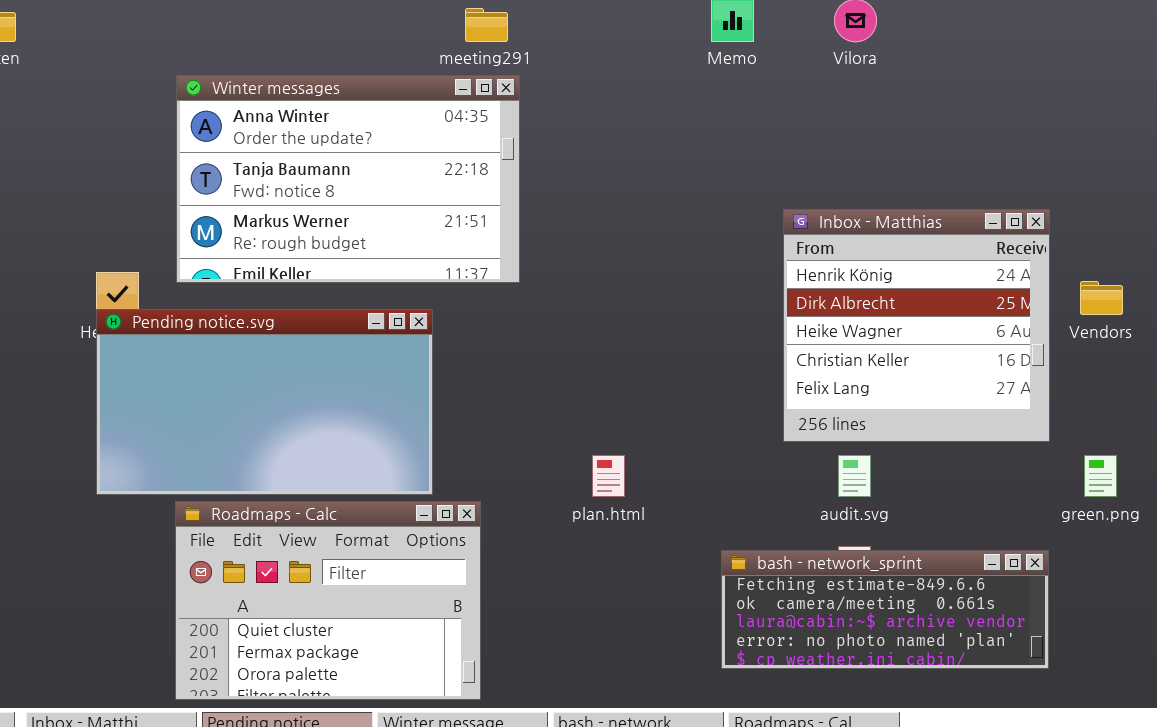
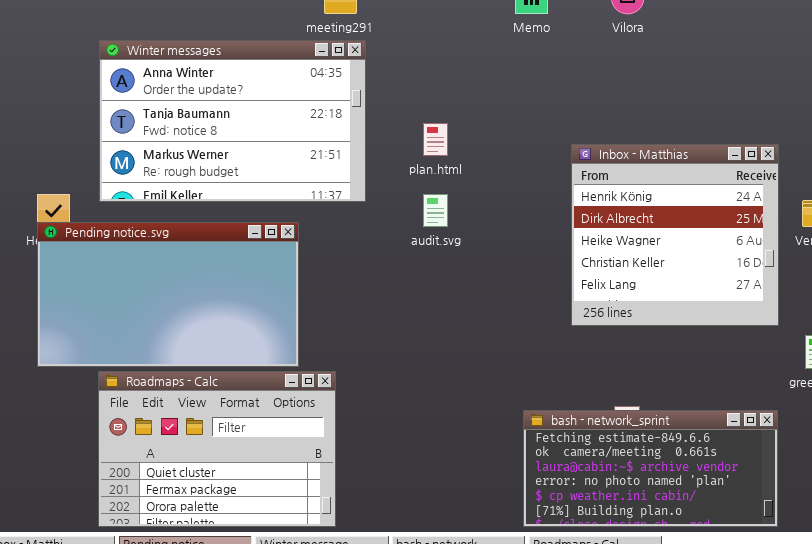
plan.html: [592,455,625,497] -> [423,123,448,156], moved
audit.svg: [838,455,871,497] -> [423,194,448,227], moved
bash - network_sprint: [721,550,1049,669] -> [523,410,778,527], resized

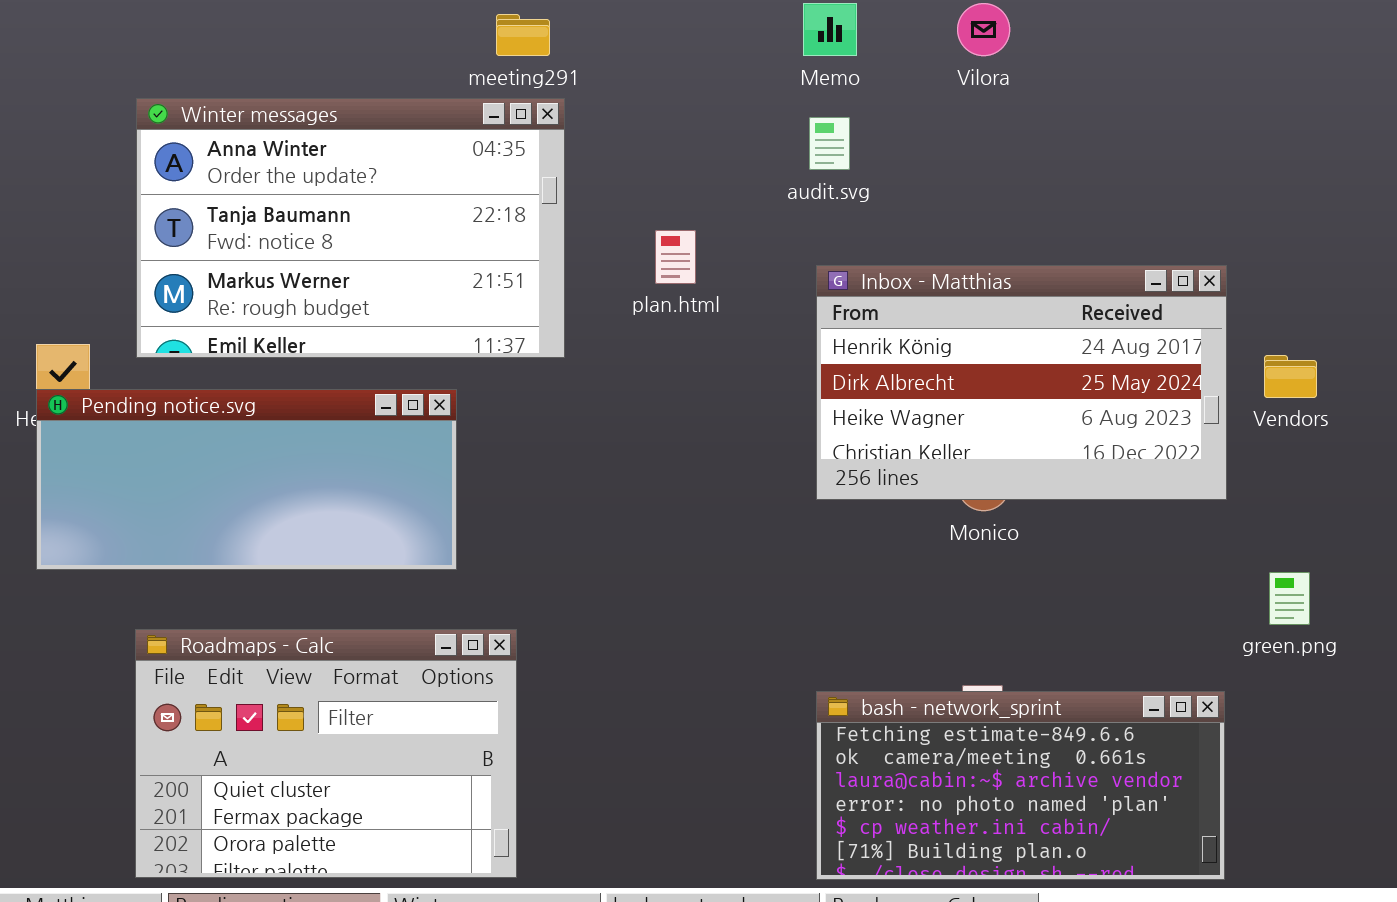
Inbox - Matthias: [571,144,779,326] -> [816,265,1227,500], resized
audit.svg: [423,194,448,227] -> [809,117,850,170], moved
Pending notice.svg: [37,222,299,367] -> [36,389,457,570], resized

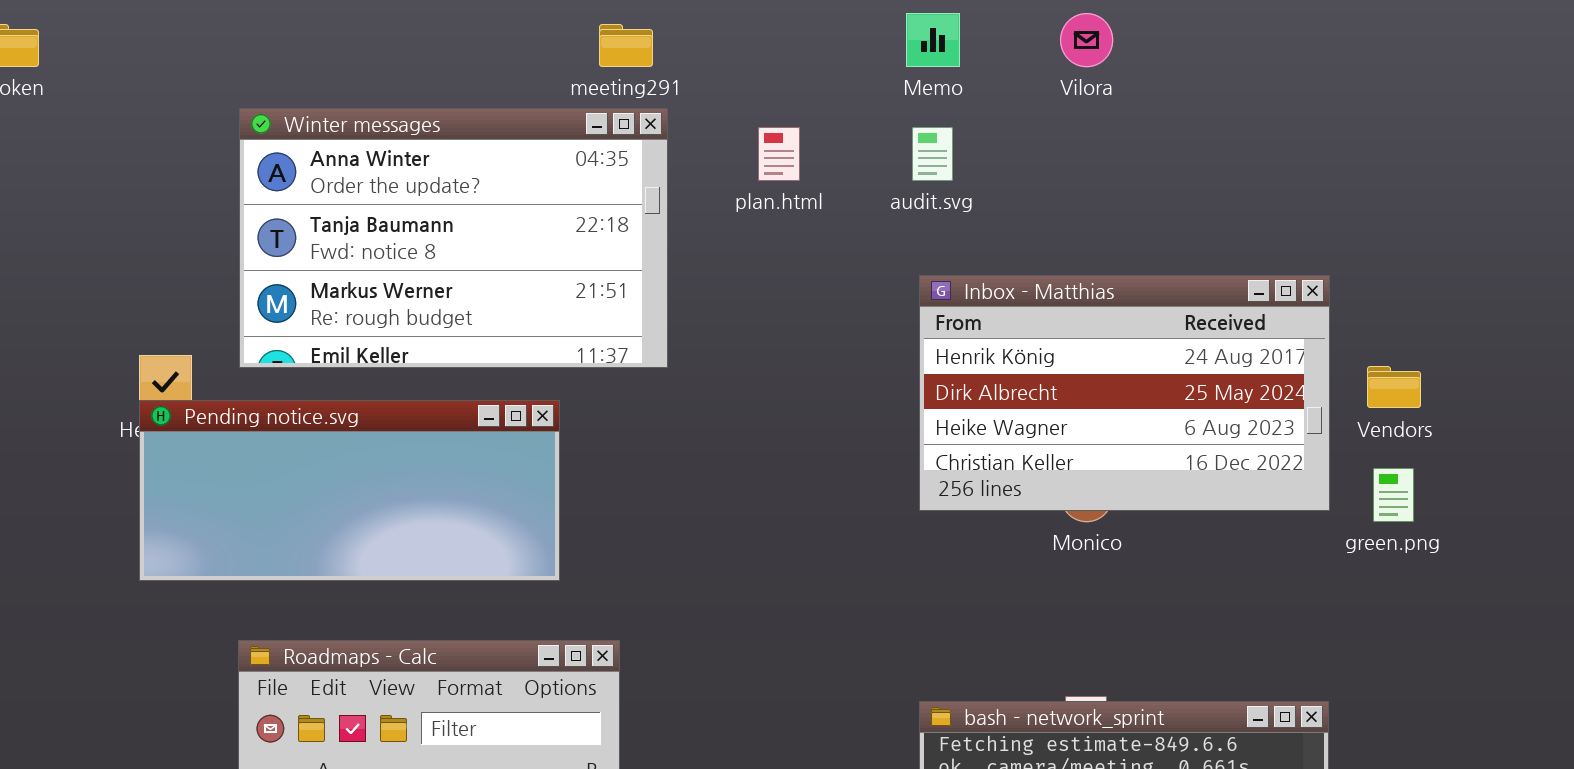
plan.html: [655,230,696,284] -> [758,127,800,181], moved
green.png: [1269,572,1310,625] -> [1373,468,1414,522], moved

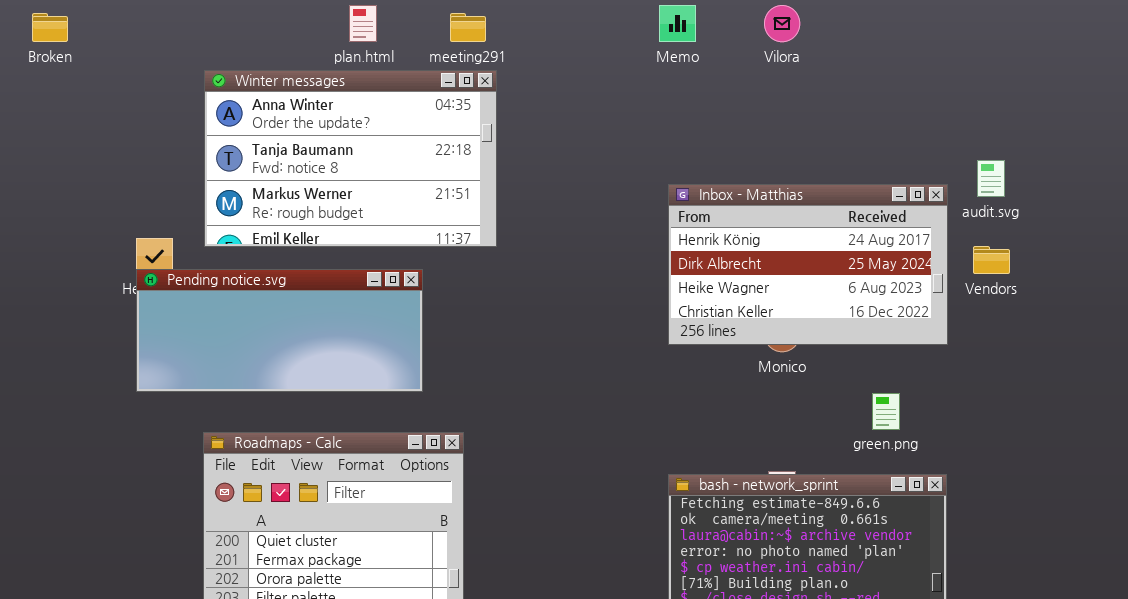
plan.html: [758,127,800,181] -> [349,5,377,42], moved
audit.svg: [912,127,953,181] -> [977,160,1005,197], moved
green.png: [1373,468,1414,522] -> [872,393,900,430], moved

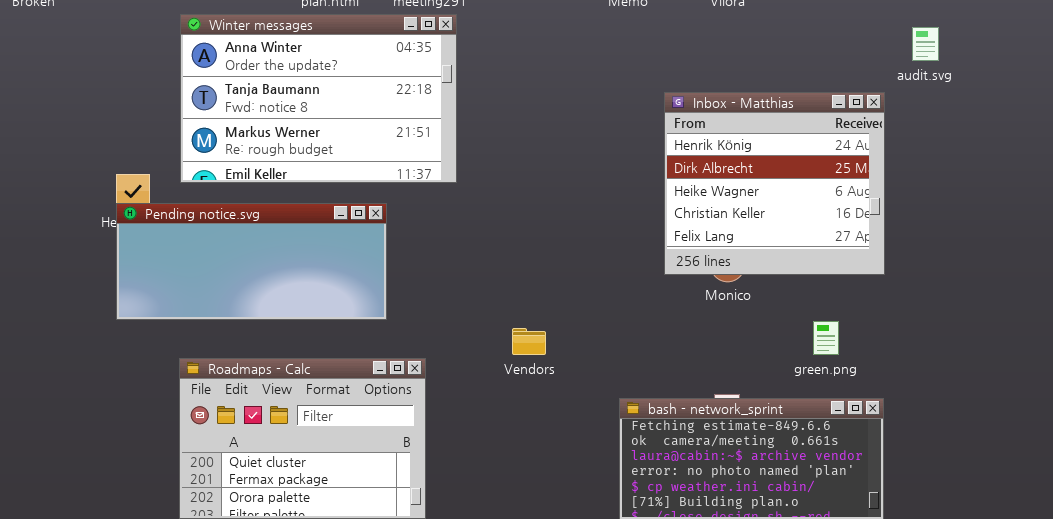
audit.svg: [977,160,1005,197] -> [912,27,939,61], moved
Inbox - Matthias: [668,184,948,345] -> [664,92,885,275], resized
Vendors: [973,246,1010,274] -> [512,328,546,355], moved

